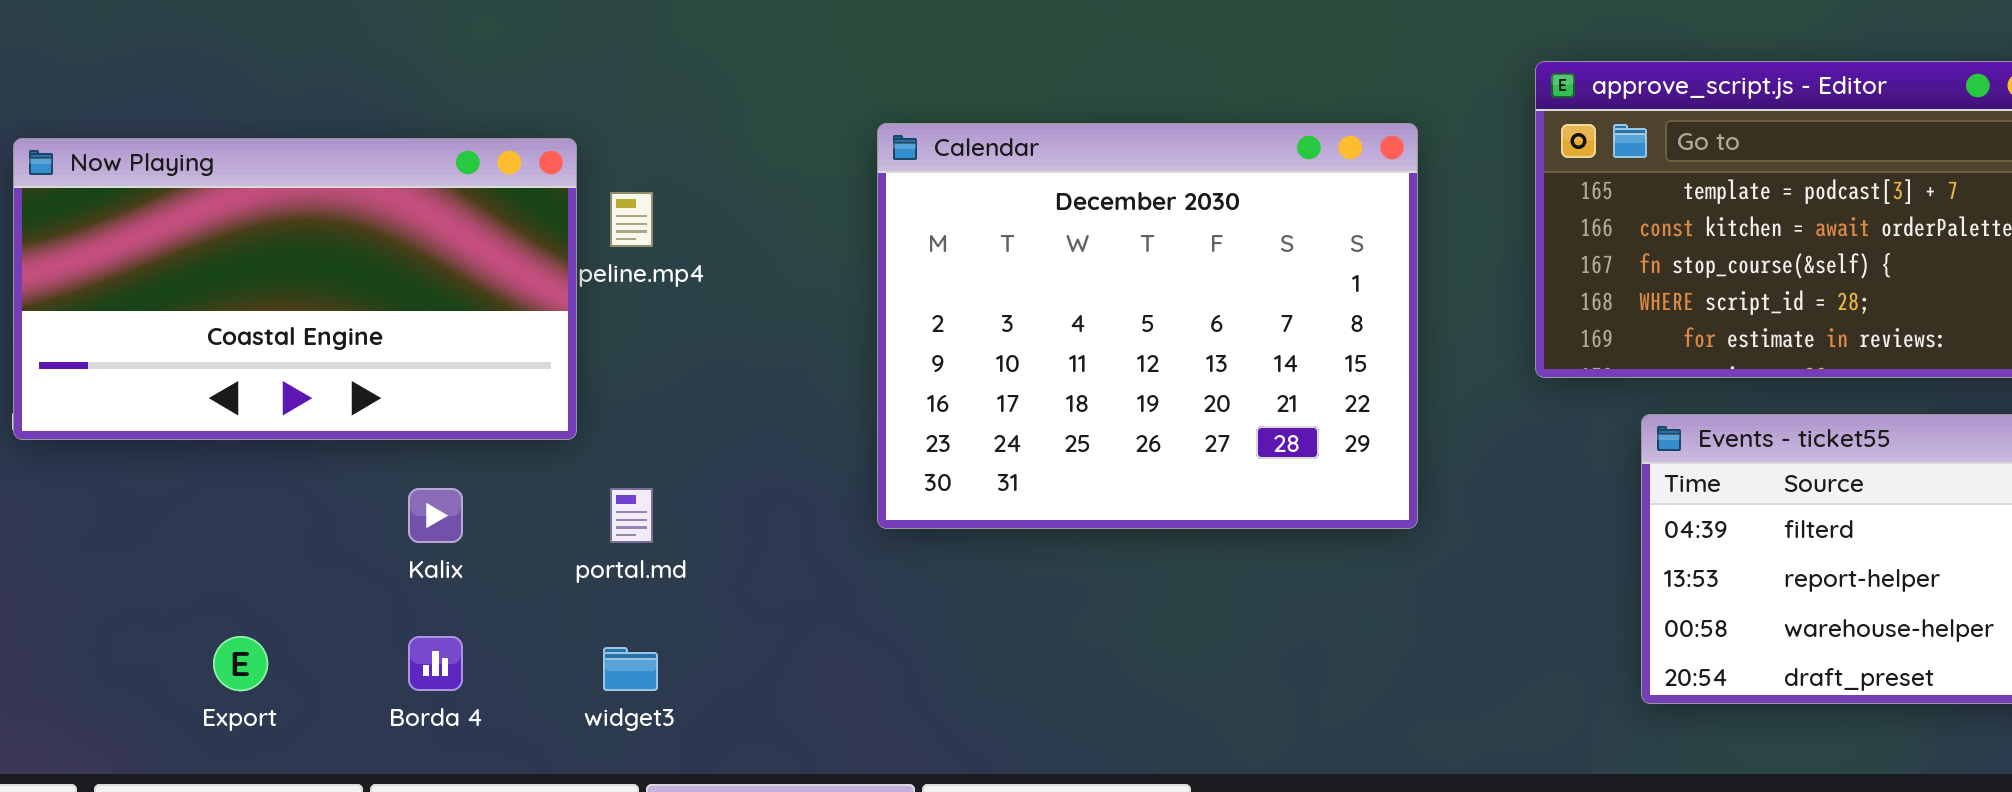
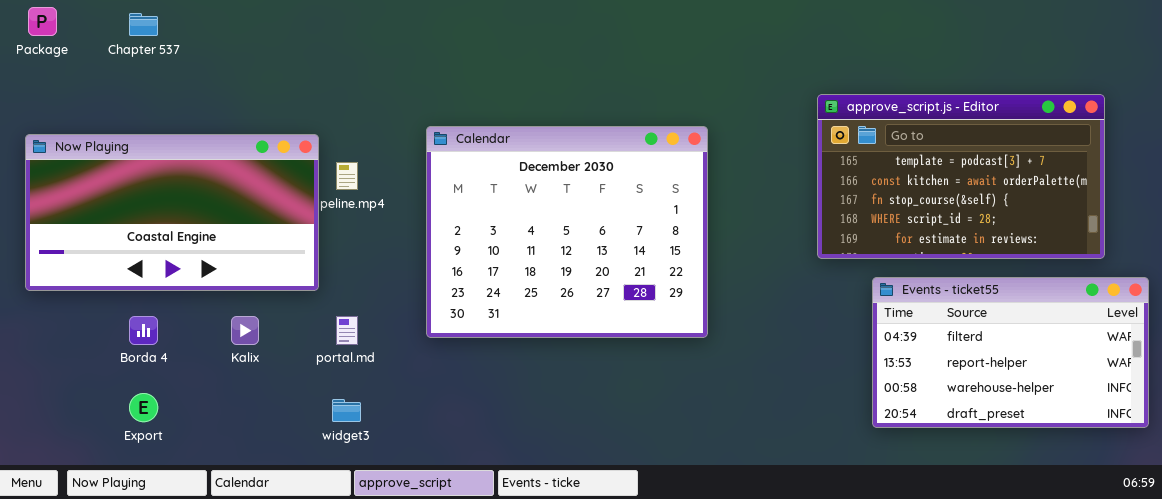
Calendar: [877,123,1418,529] -> [426,126,708,338], moved
Borda 4: [408,636,463,691] -> [129,316,158,345], moved

